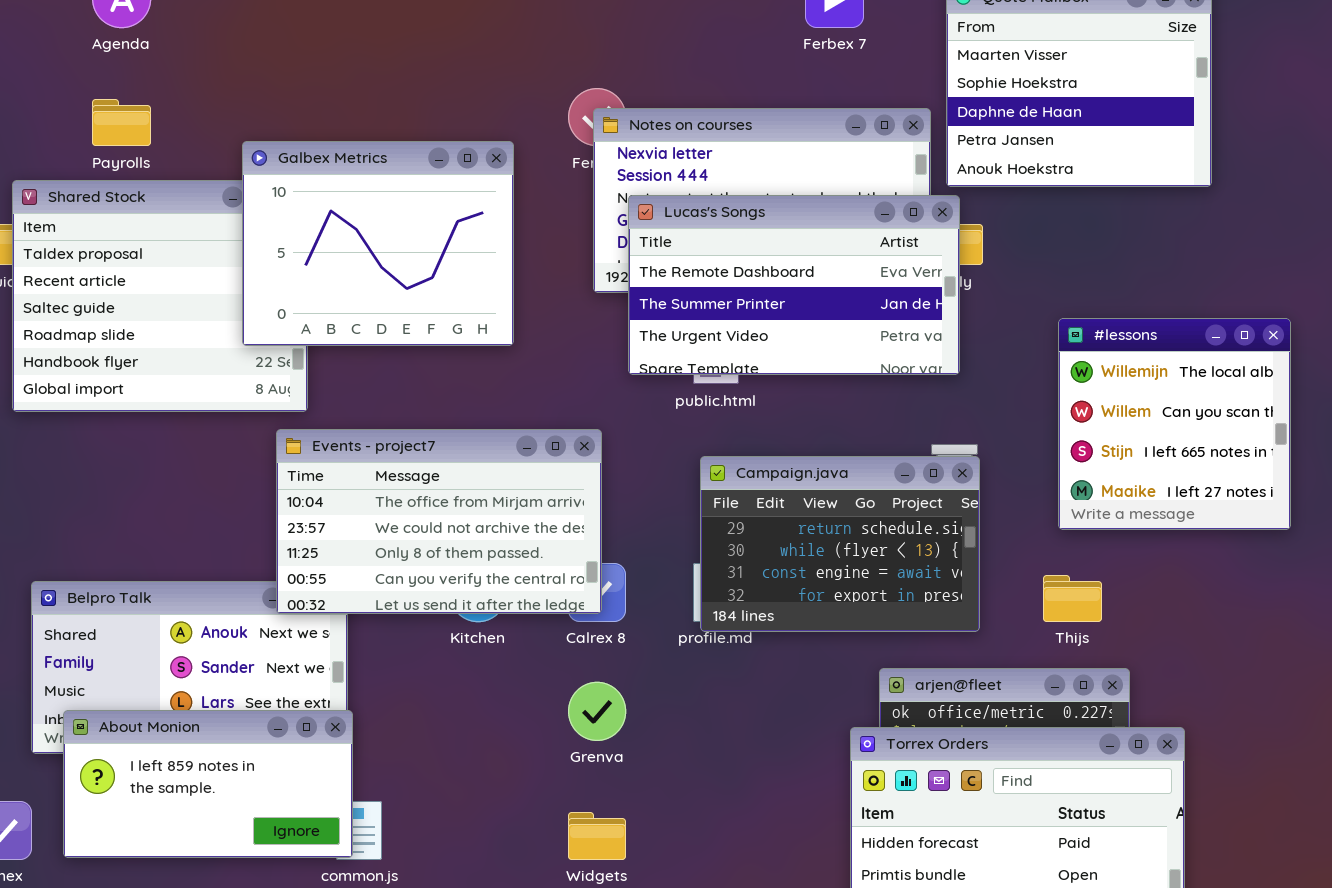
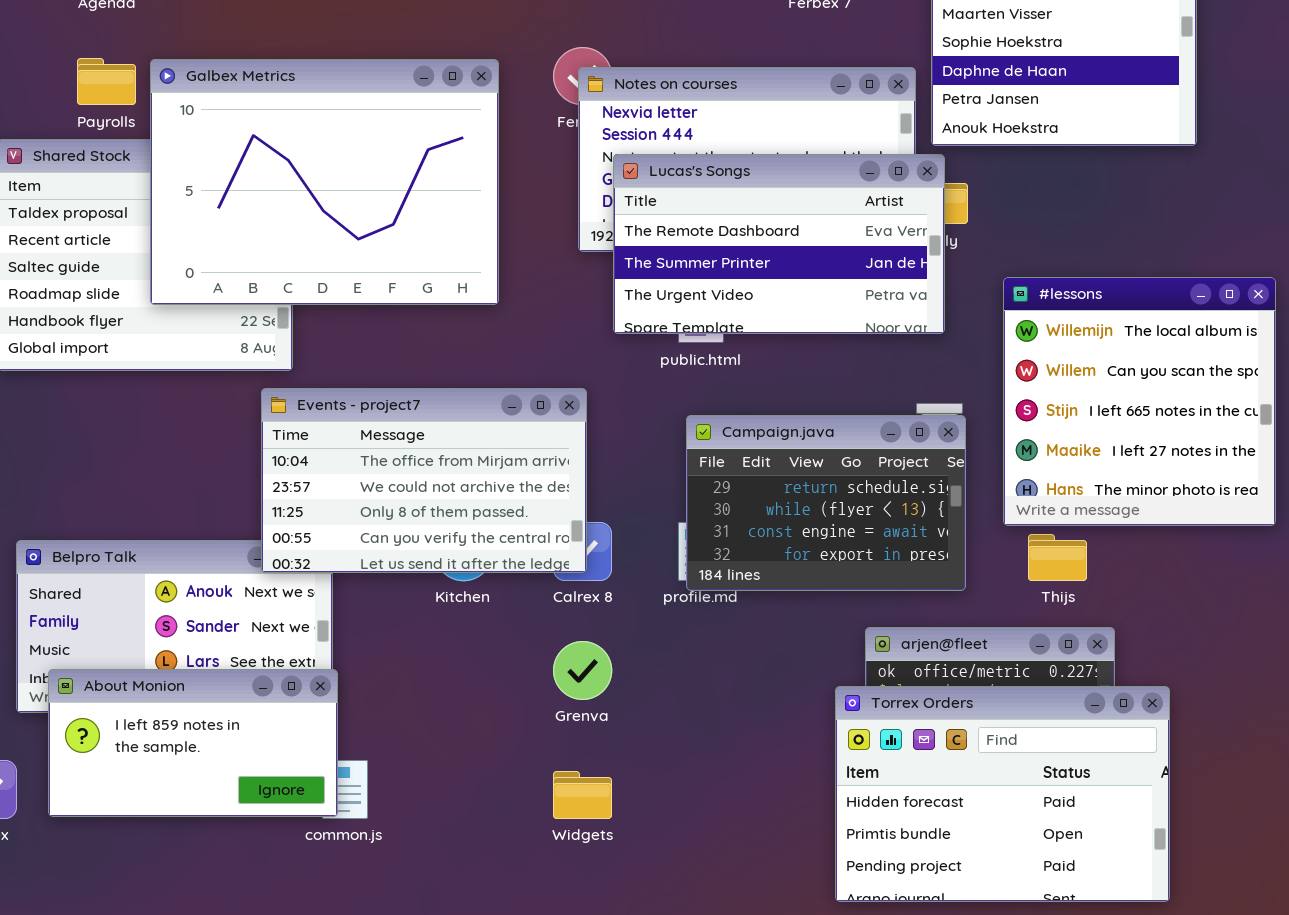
Galbex Metrics: [242,141,514,346] -> [150,59,499,305], resized
#lessons: [1058,318,1291,530] -> [1003,277,1276,526], resized

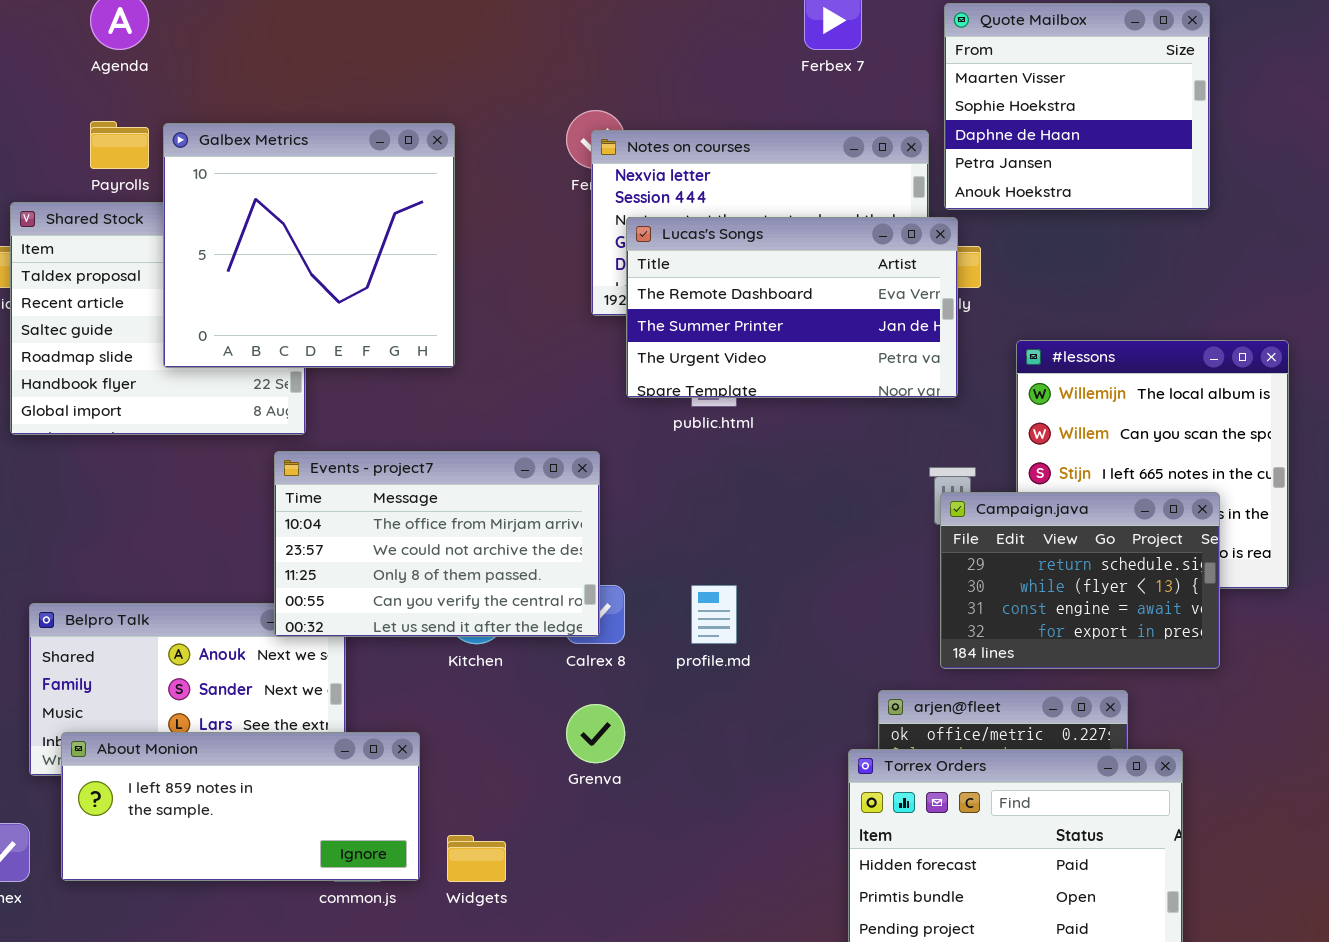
Galbex Metrics: [150,59,499,305] -> [163,123,455,368], resized
Campaign.java: [686,415,966,591] -> [940,492,1220,669], moved
About Monion: [48,669,338,817] -> [61,732,420,881], resized
Widgets: [553,771,612,819] -> [447,835,506,882], moved

